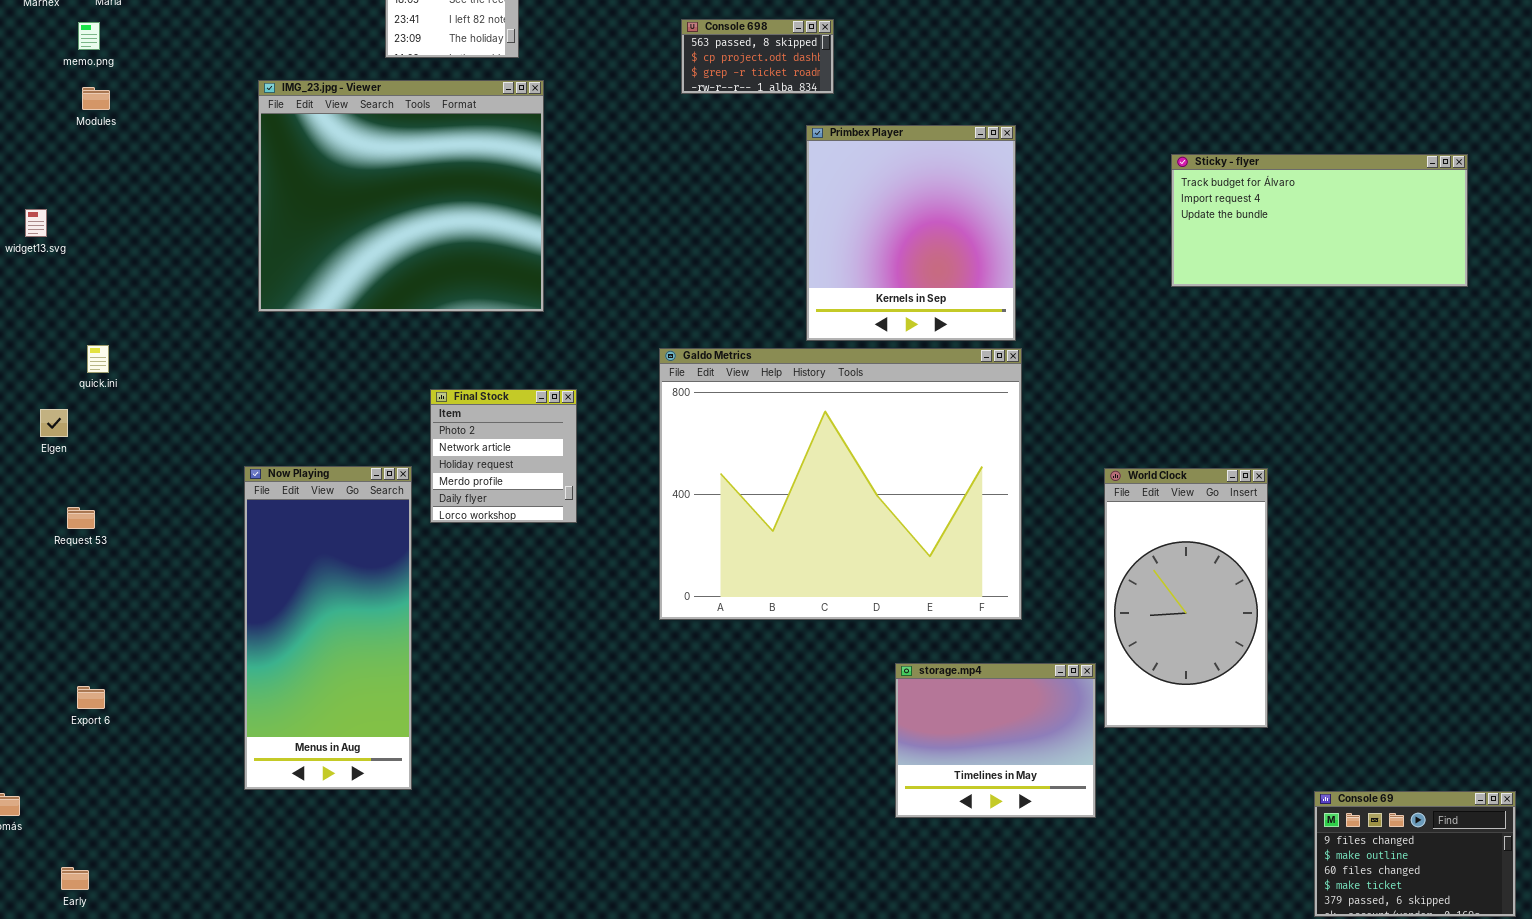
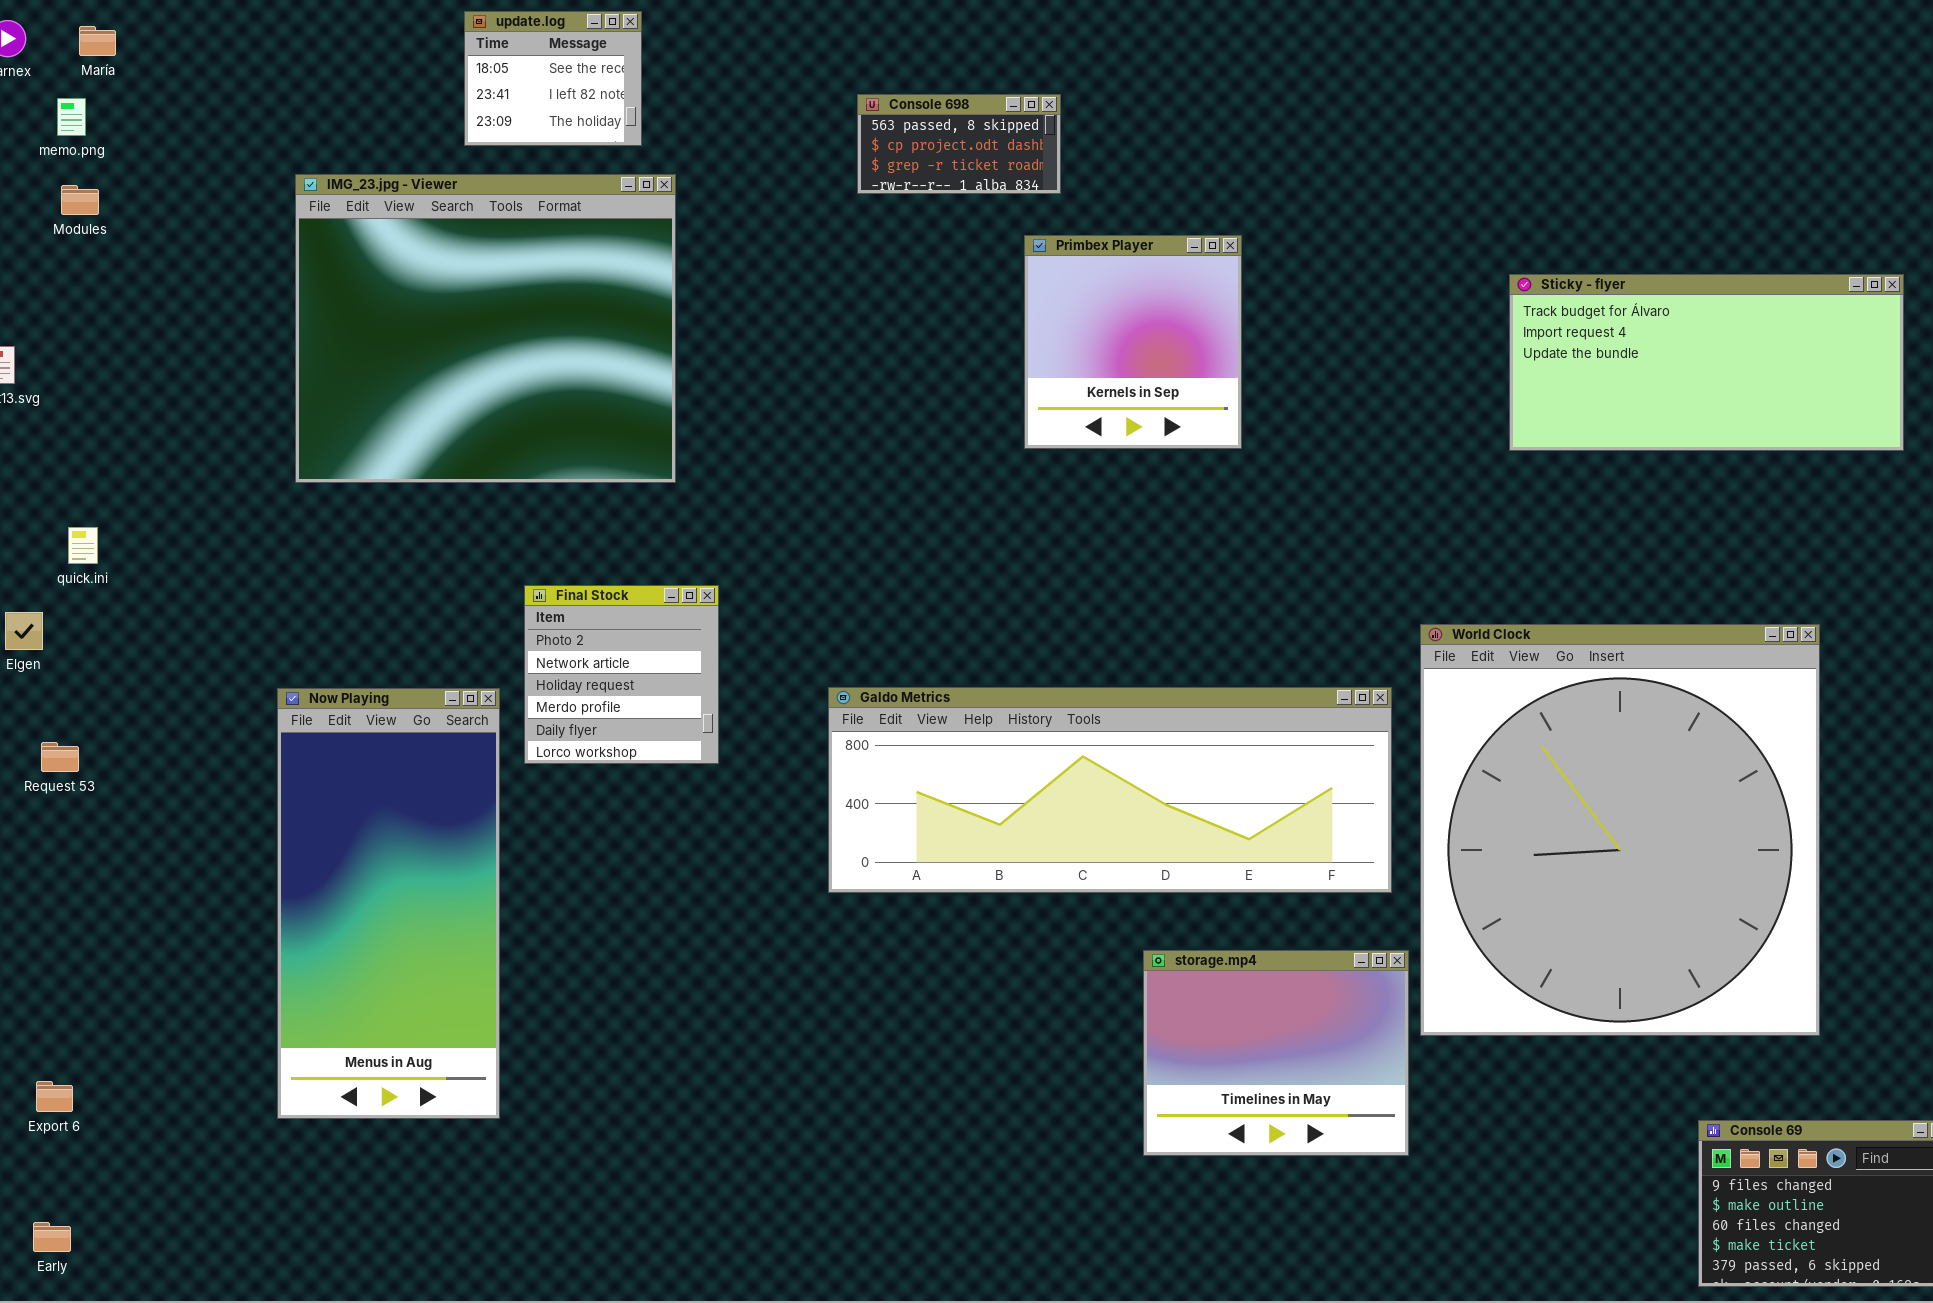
Primbex Player: [806,125,1016,341] -> [1024,235,1242,449], resized
Galdo Metrics: [659,348,1022,620] -> [828,687,1392,893], resized
World Clock: [1104,468,1268,728] -> [1420,624,1820,1036], resized
Export 6: [77,686,105,709] -> [36,1081,73,1112], moved

